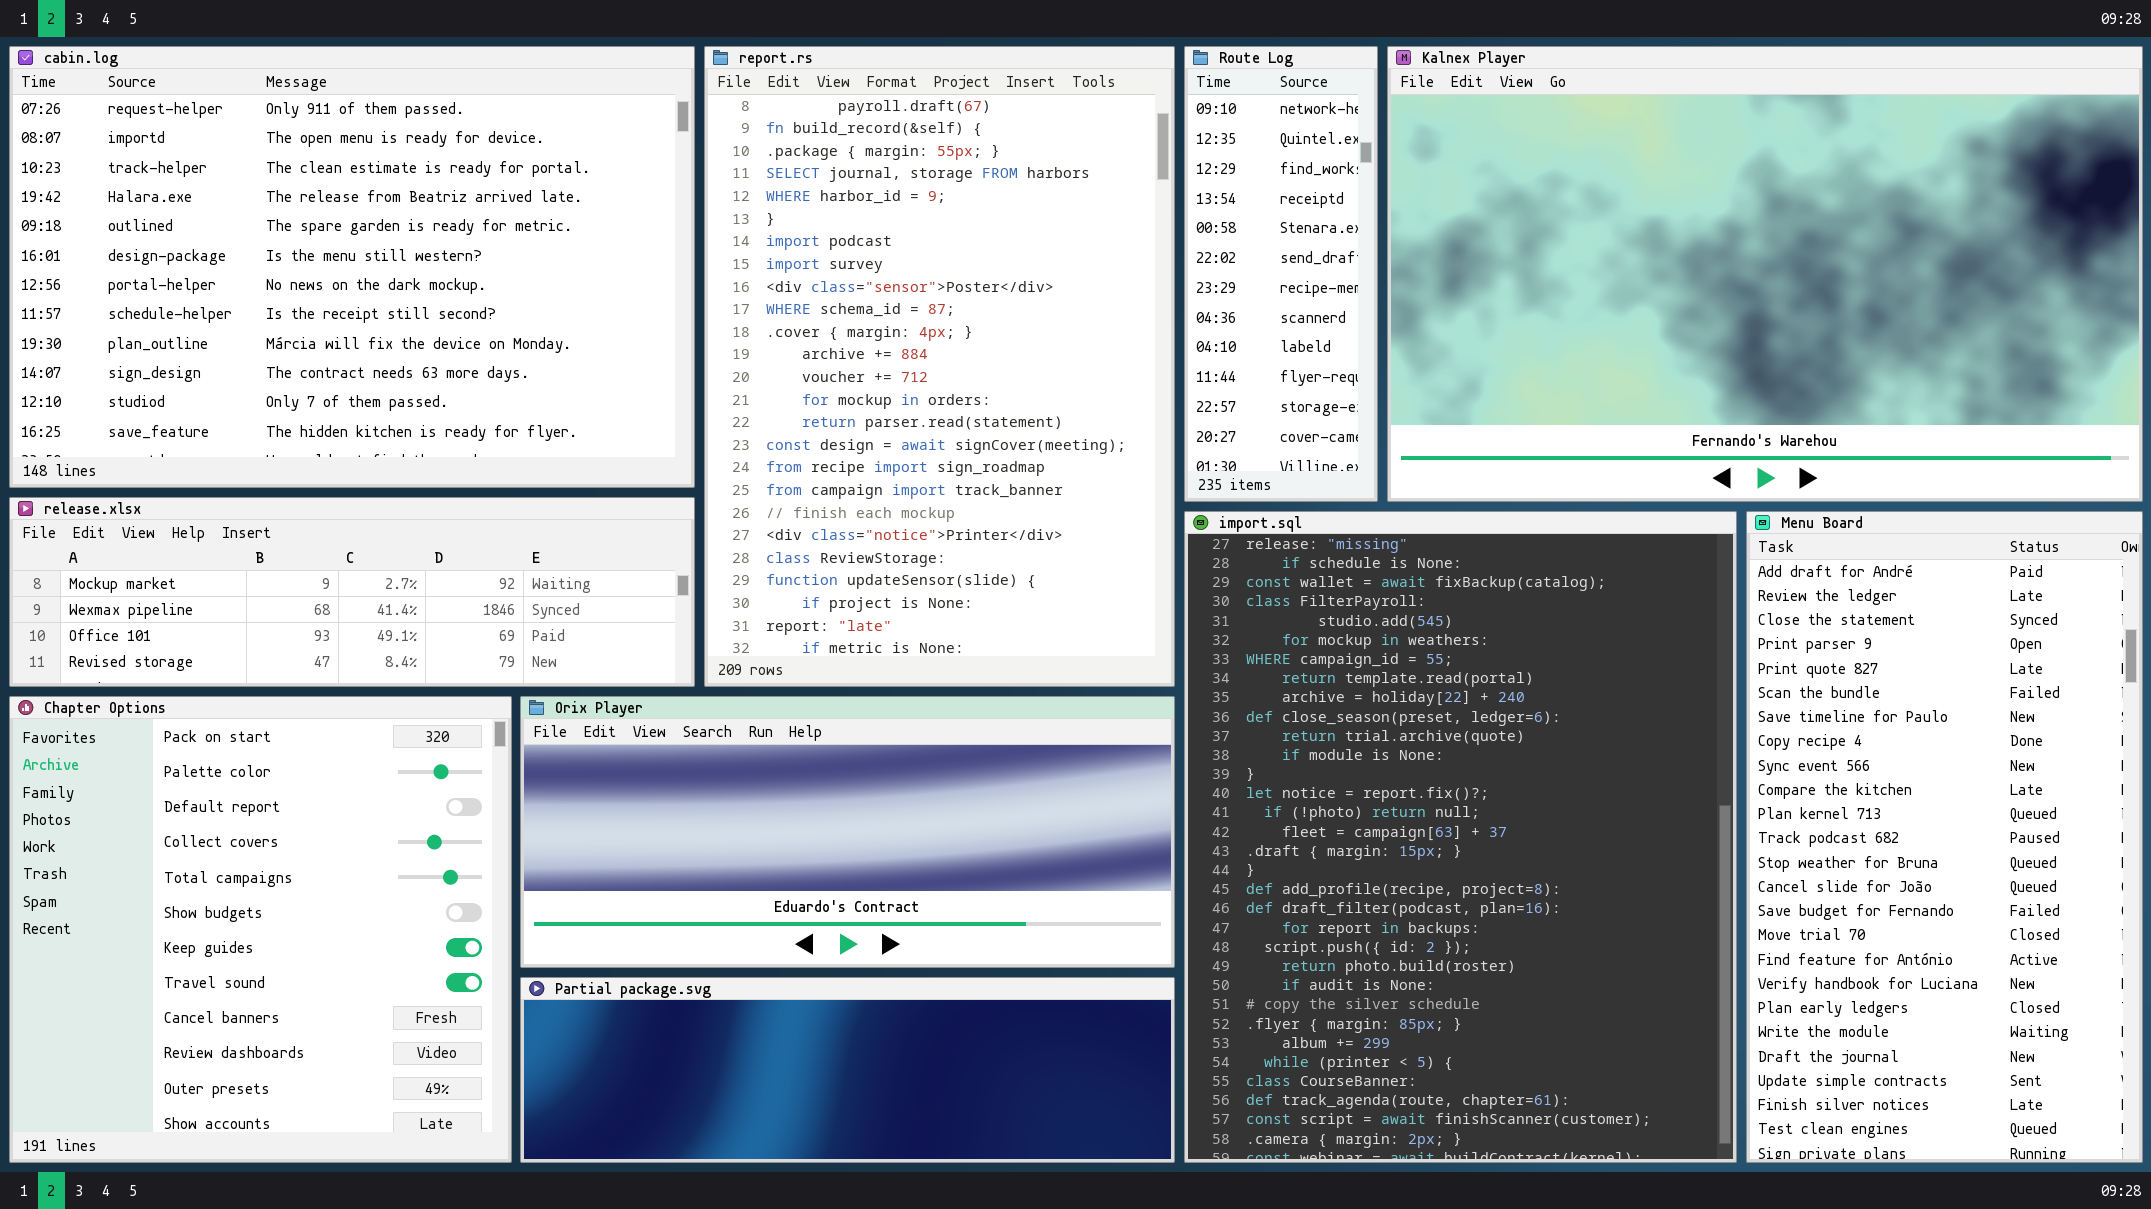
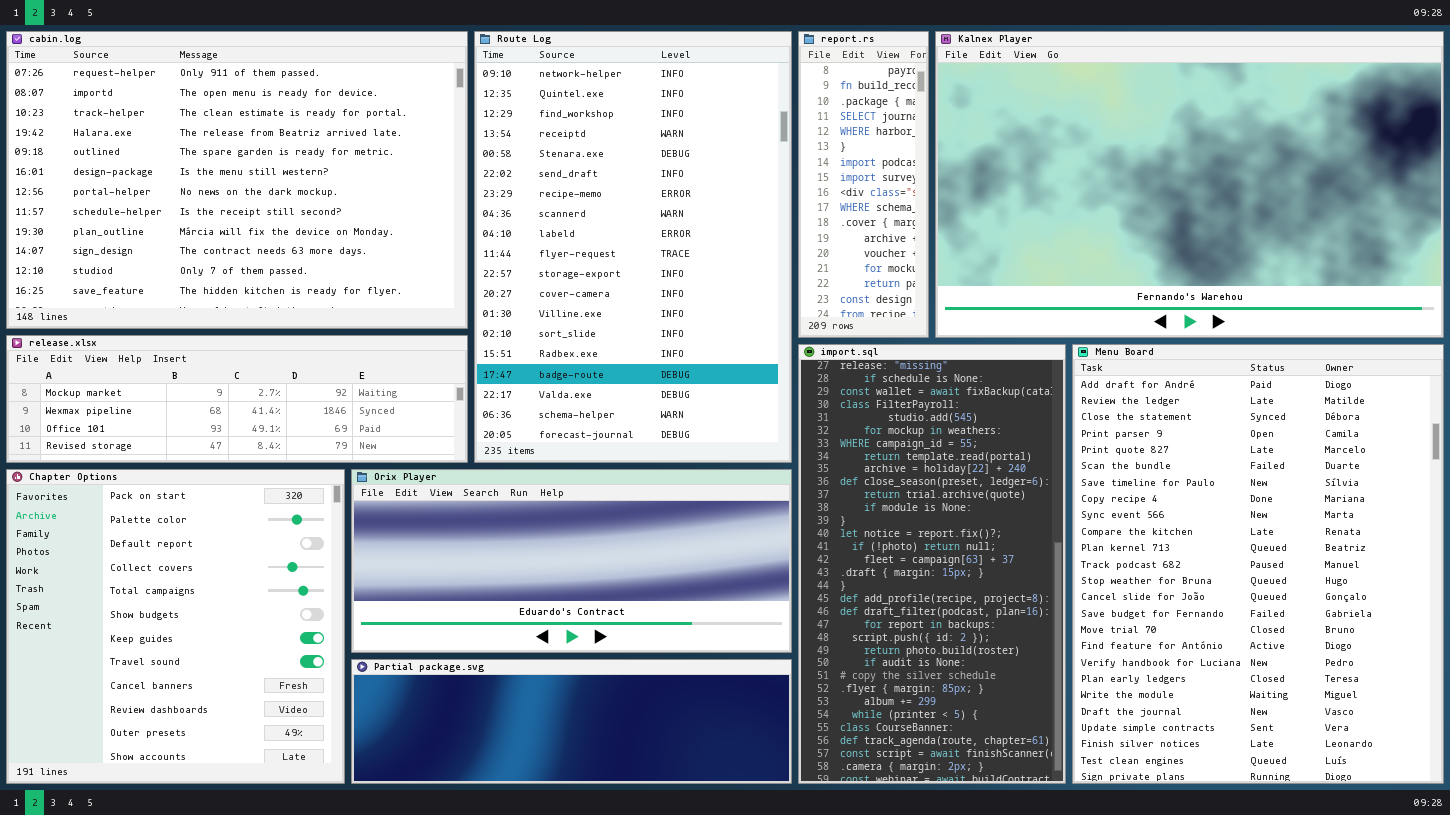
report.rs: [704,46,1175,687] -> [798,31,929,338], moved, resized
Route Log: [1184,46,1378,502] -> [474,31,792,463], moved, resized
import.sql: [1184,511,1737,1163] -> [798,344,1066,784], resized
Menu Board: [1746,511,2143,1163] -> [1072,344,1444,784], resized

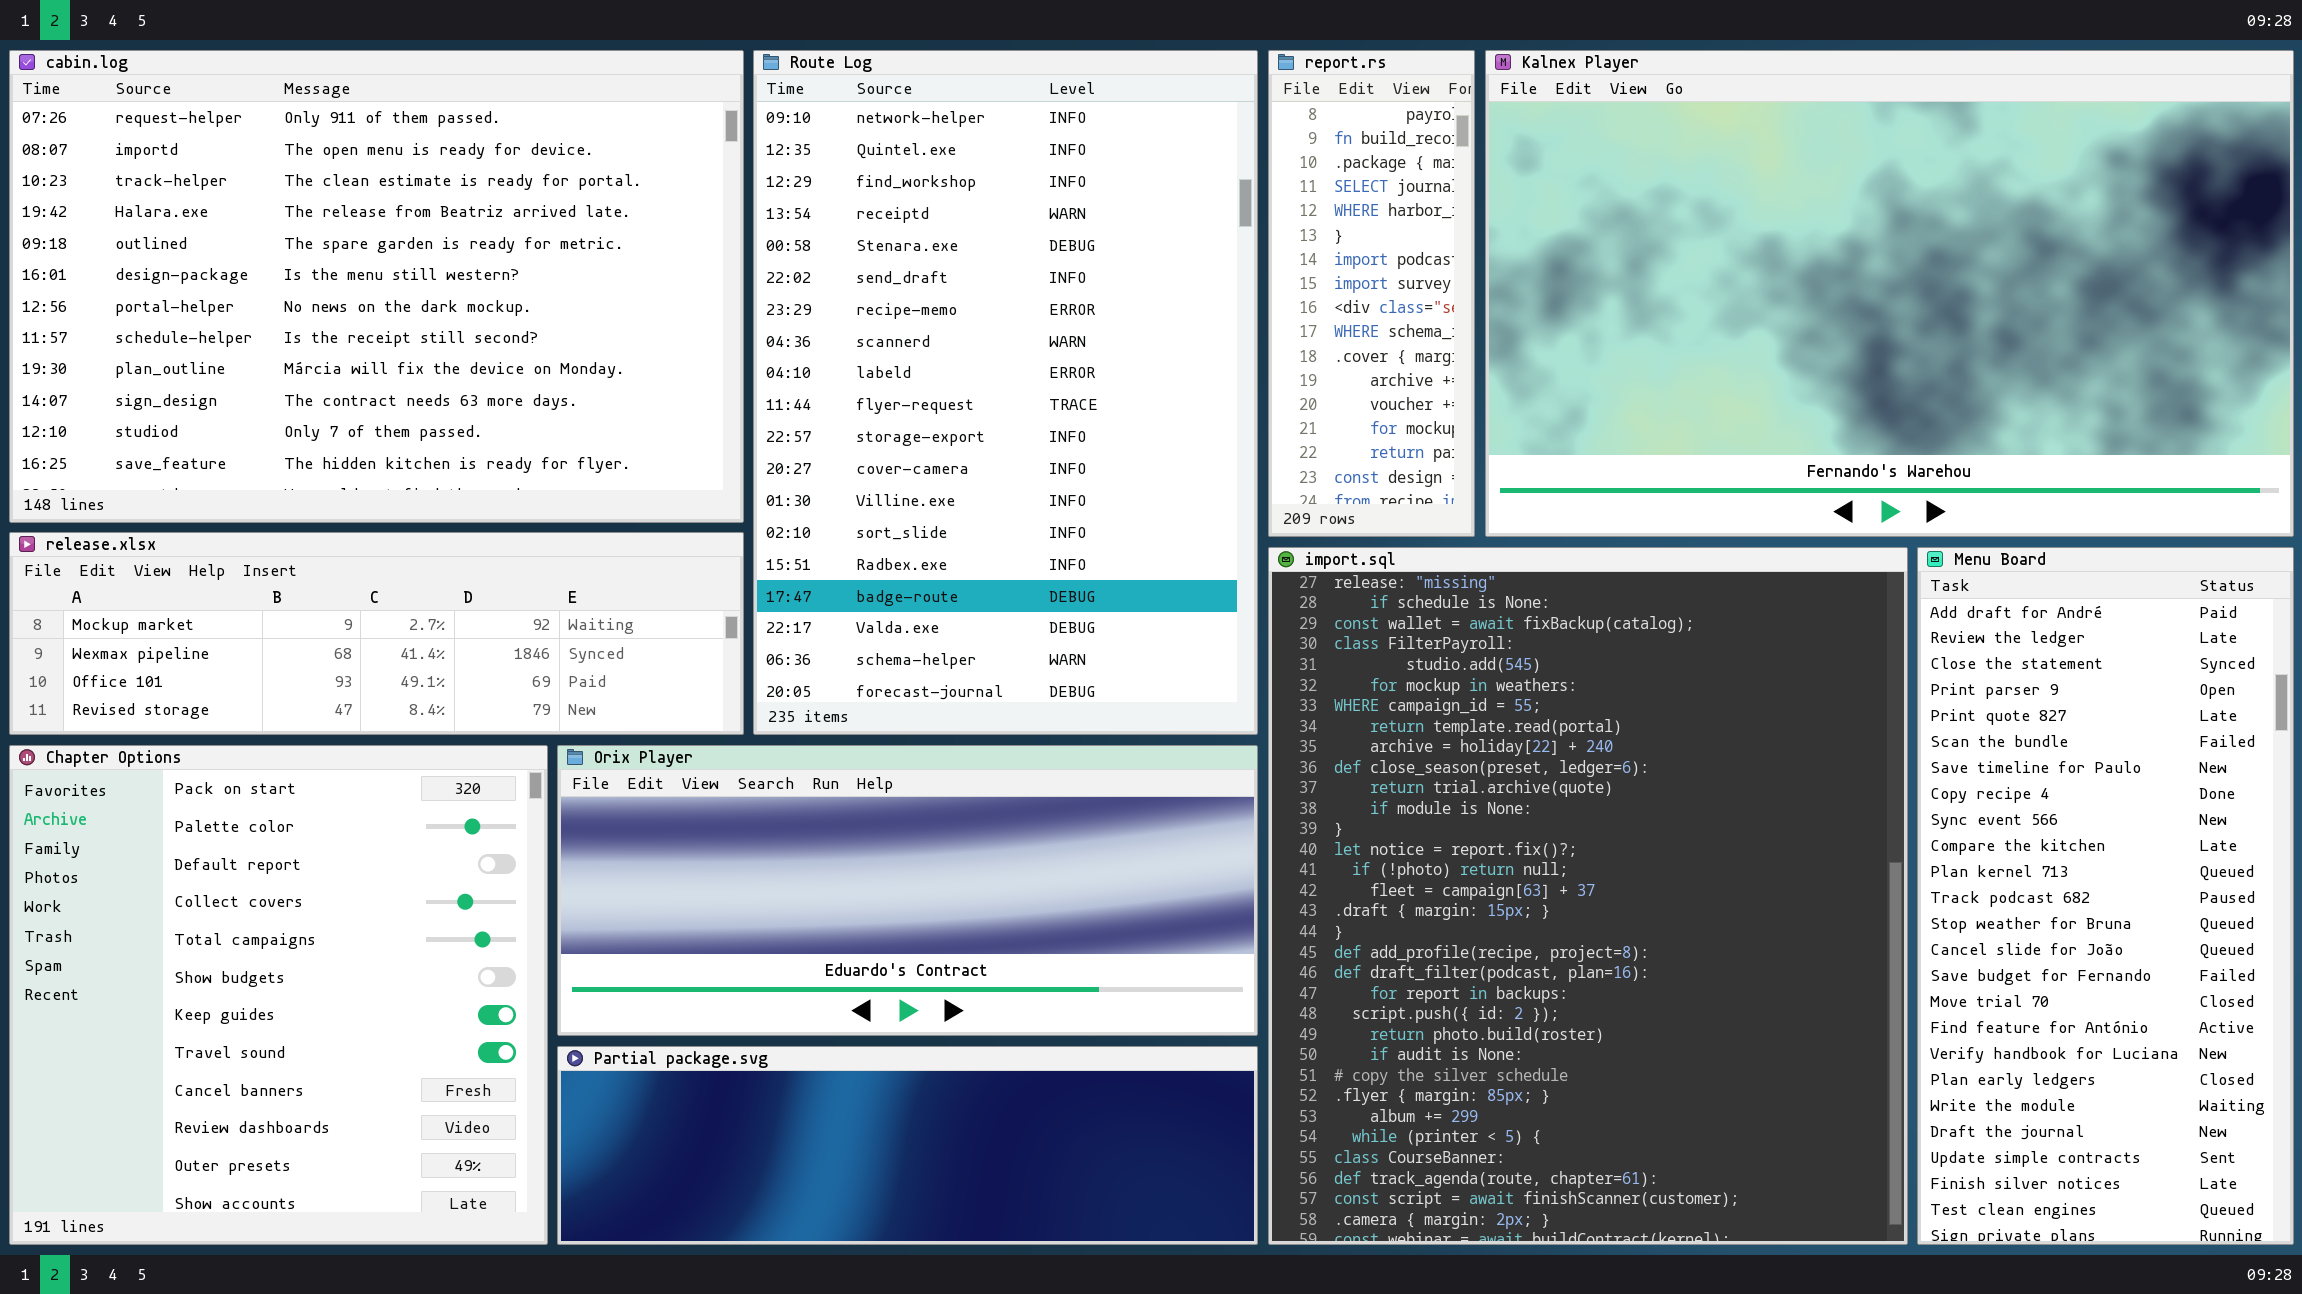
import.sql: [798,344,1066,784] -> [1268,547,1908,1245], resized
Menu Board: [1072,344,1444,784] -> [1917,547,2294,1245], resized

